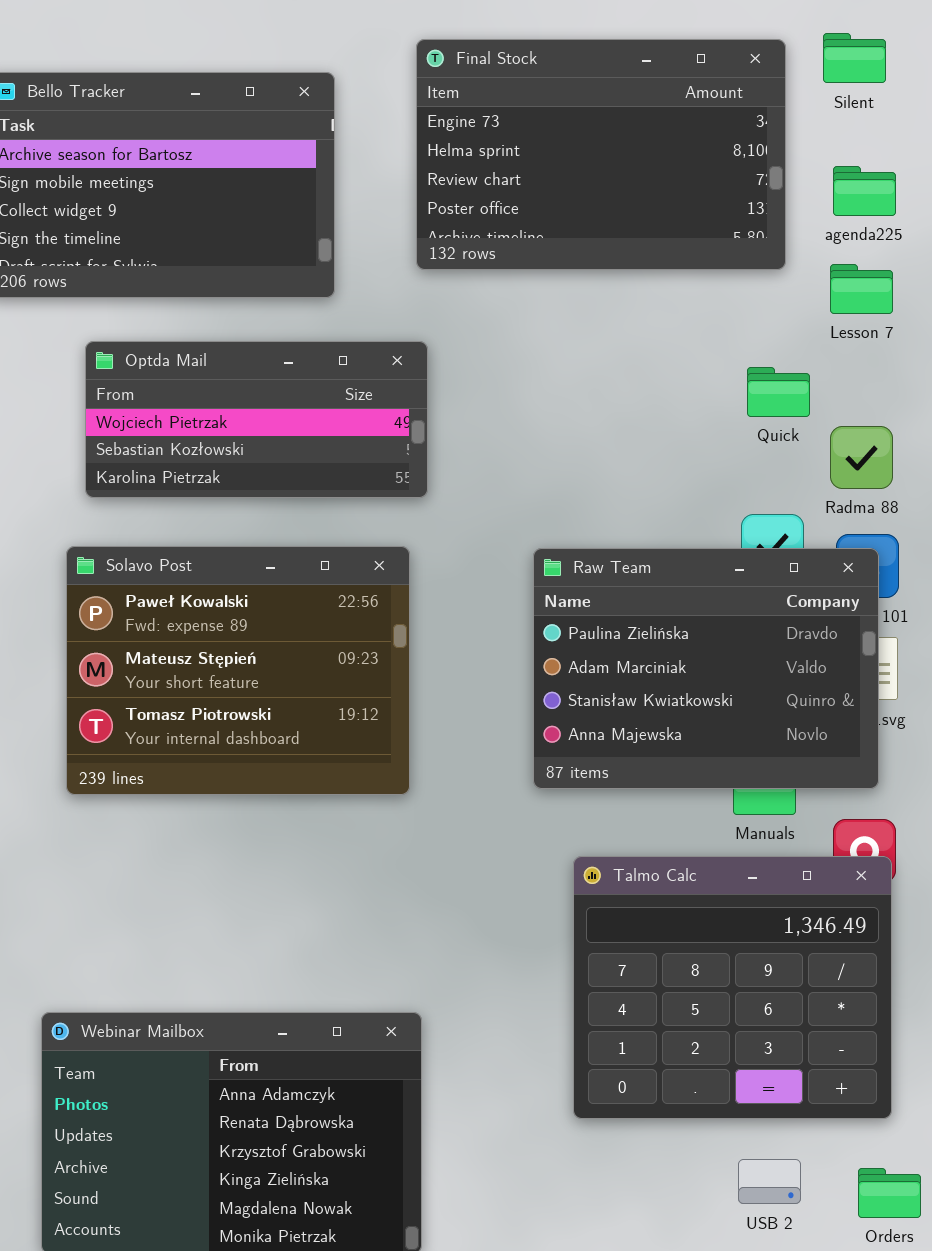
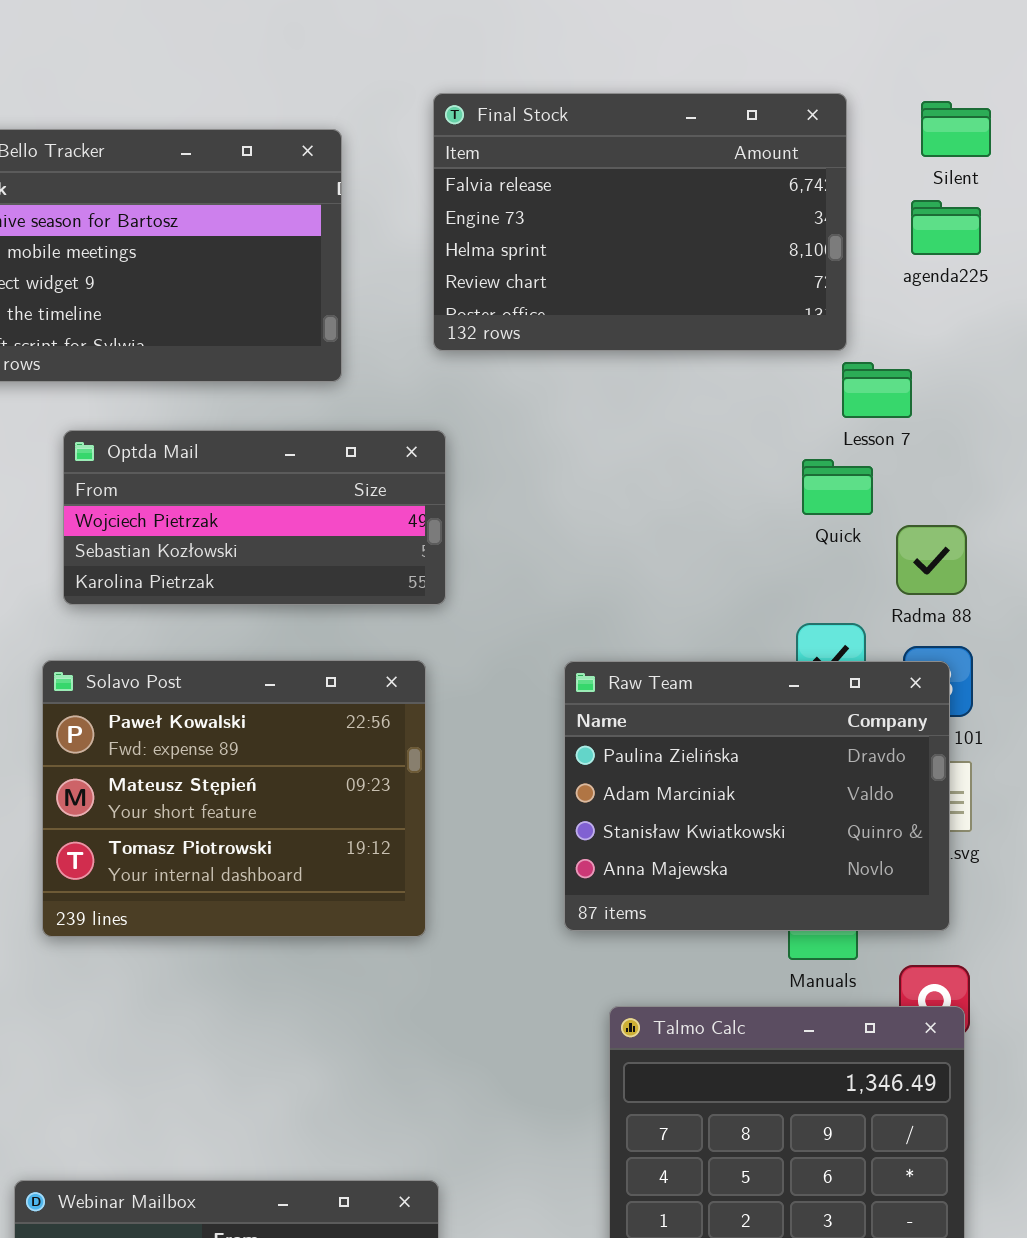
Silent: [823,33,886,83] -> [921,101,991,157], moved
Final Stock: [416,39,786,270] -> [433,93,847,351], scrolled up 1 row
agenda225: [833,166,896,216] -> [911,200,981,255], moved
Lesson 7: [830,264,893,314] -> [842,362,912,418], moved

